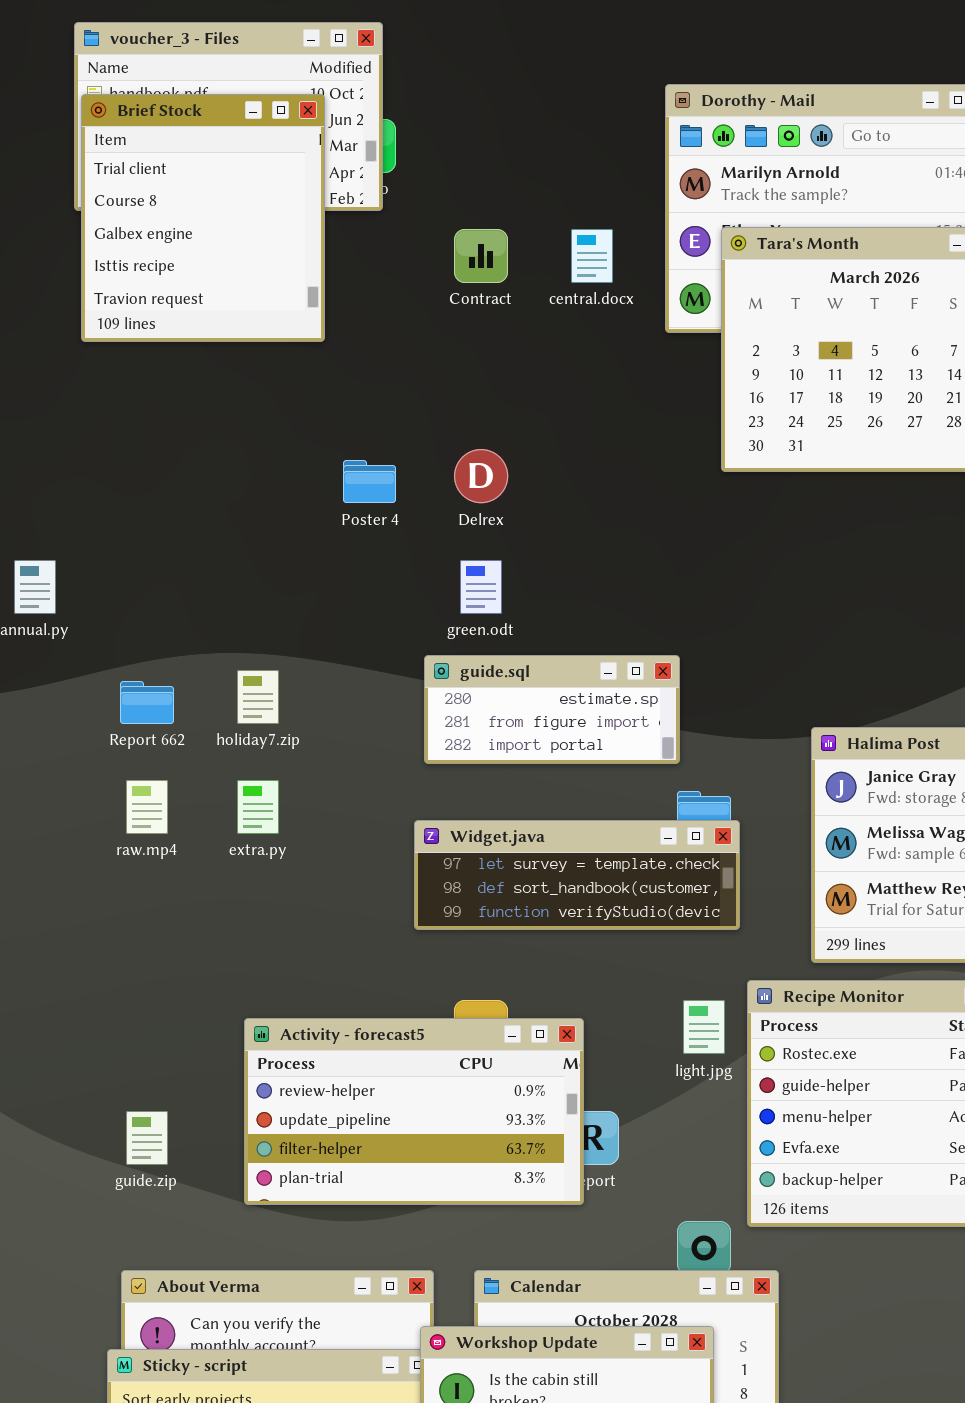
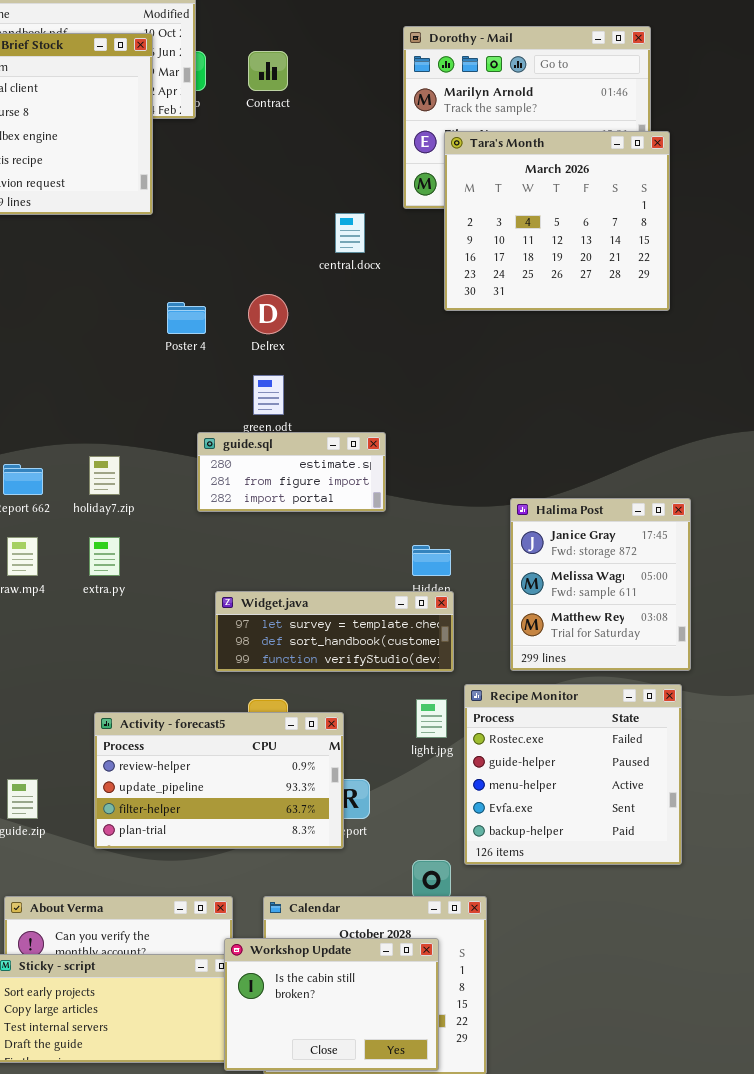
Contract: [454,229,508,283] -> [248,51,288,91], moved
central.docx: [571,229,613,283] -> [335,213,365,253], moved
guide.sql: [424,655,680,764] -> [197,432,386,512], moved
Widget.java: [414,820,740,930] -> [215,591,454,672], moved

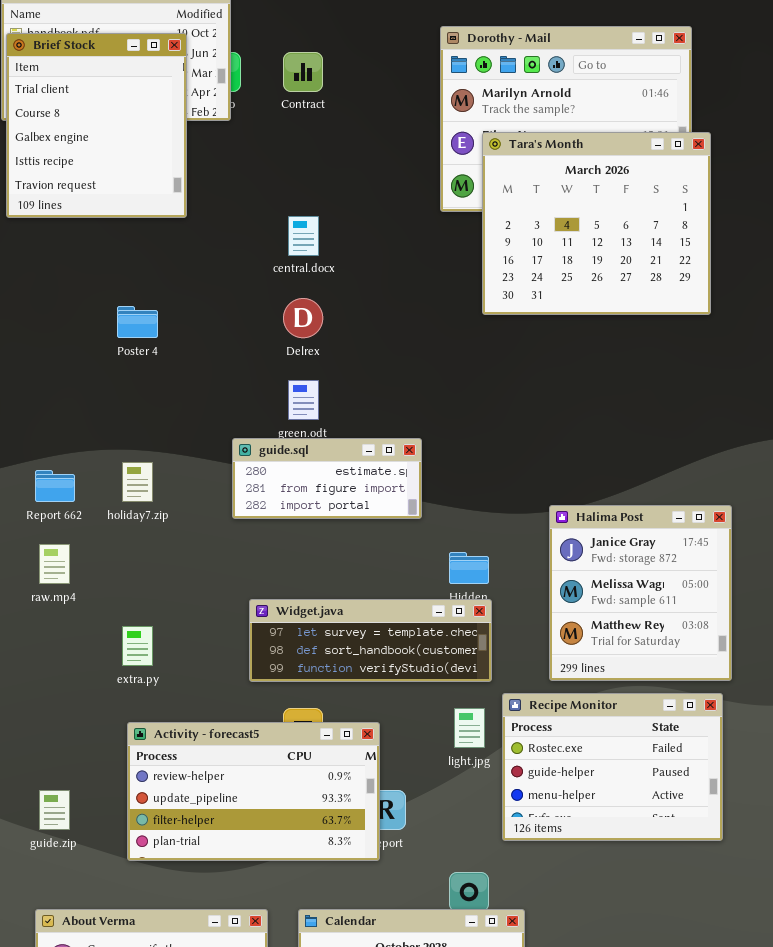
central.docx: [335,213,365,253] -> [288,216,319,256], moved
Poster 4: [167,302,206,334] -> [117,306,158,338], moved
extra.py: [89,537,120,576] -> [122,626,153,666], moved
Recipe Monitor: [464,684,682,865] -> [502,693,723,841], resized

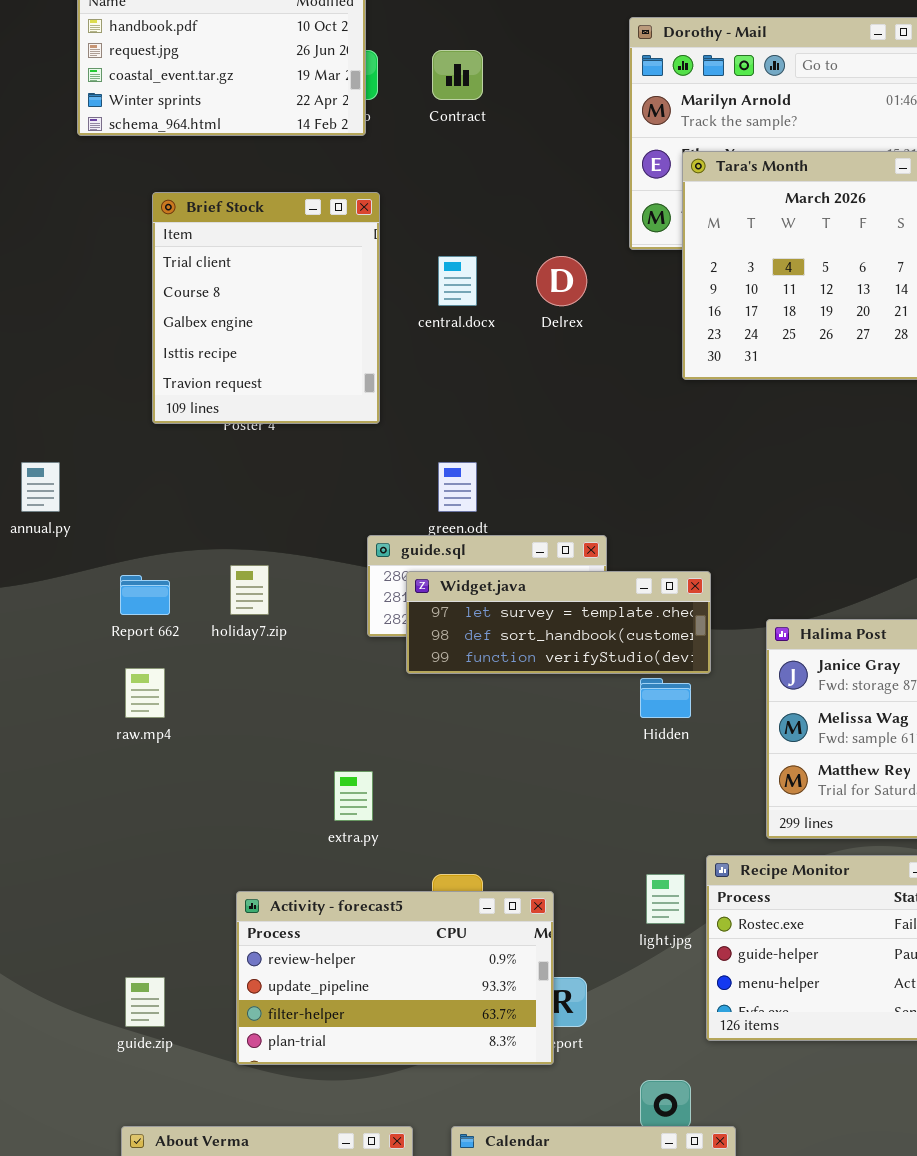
Brief Stock: [6,33,187,218] -> [152,192,380,424], moved
Delrex: [283,298,323,338] -> [536,256,587,306], moved
Widget.java: [249,599,492,682] -> [406,571,711,674], moved
extra.py: [122,626,153,666] -> [334,771,373,821], moved

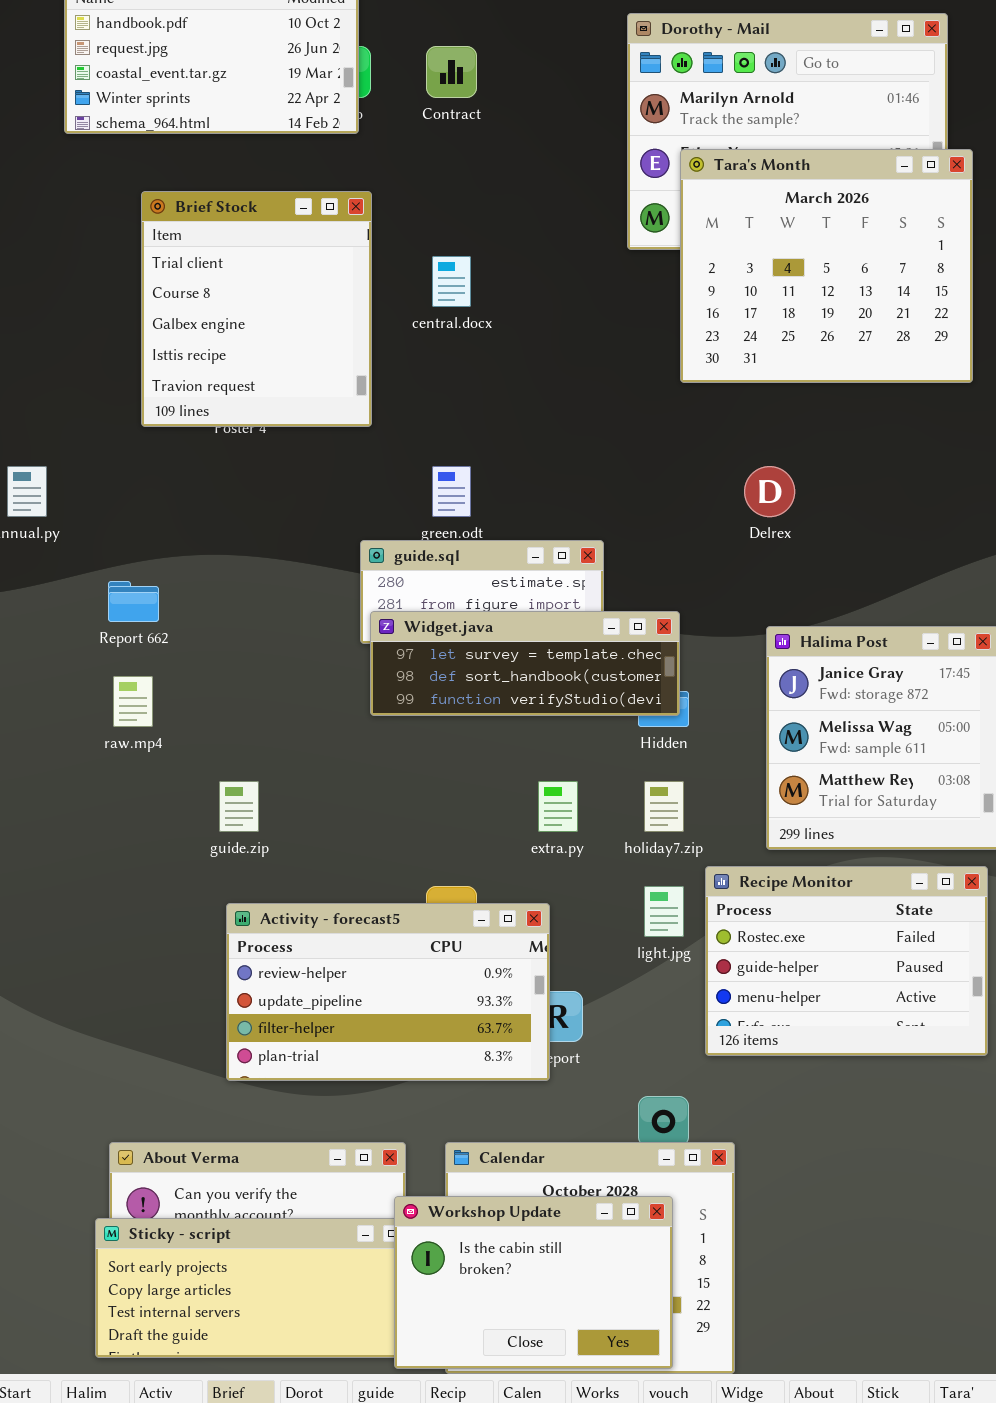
Delrex: [536,256,587,306] -> [744,466,795,517], moved
holiday7.zip: [230,565,269,615] -> [644,781,684,832], moved
Widget.java: [406,571,711,674] -> [370,611,680,716], moved
extra.py: [334,771,373,821] -> [538,781,578,832], moved
guide.zip: [125,977,165,1027] -> [219,781,259,832], moved

